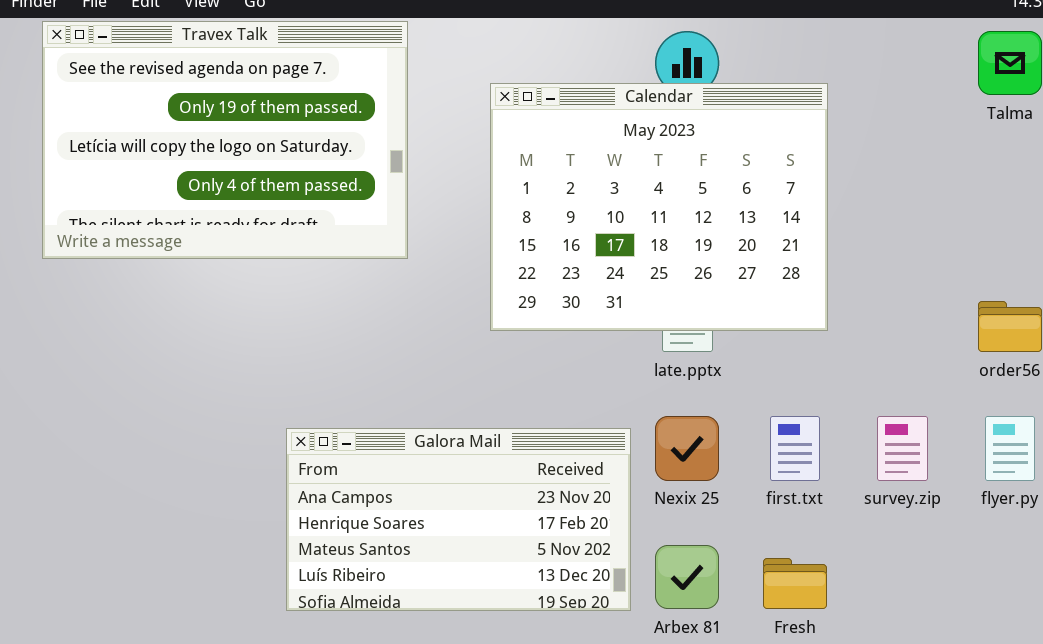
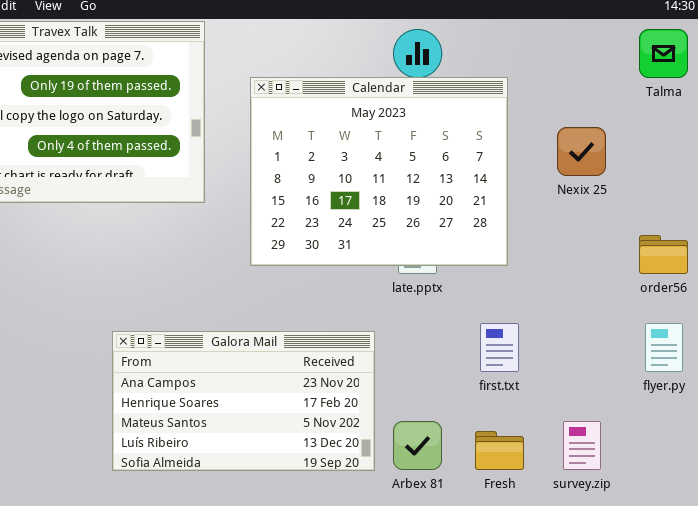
Calendar: [490,83,828,331] -> [250,77,508,266], moved
Nexix 25: [655,416,719,481] -> [557,127,606,176], moved
survey.zip: [877,416,928,481] -> [563,421,601,470], moved

